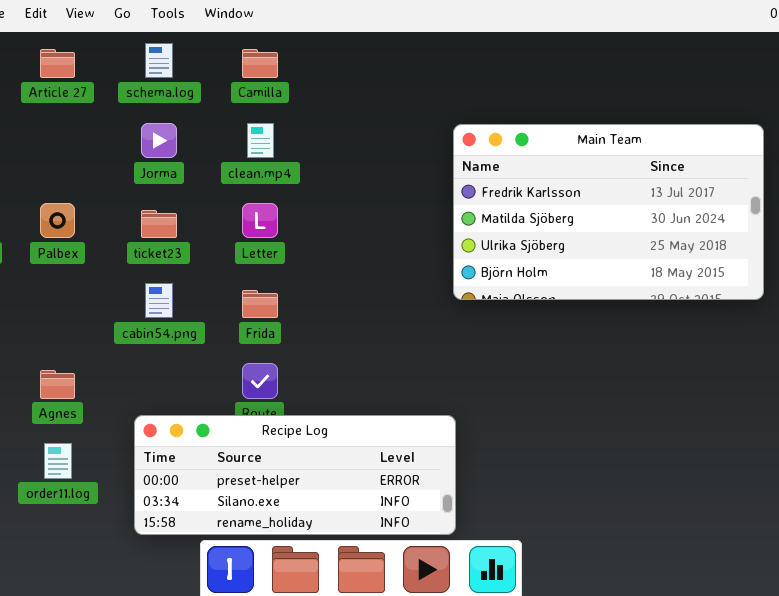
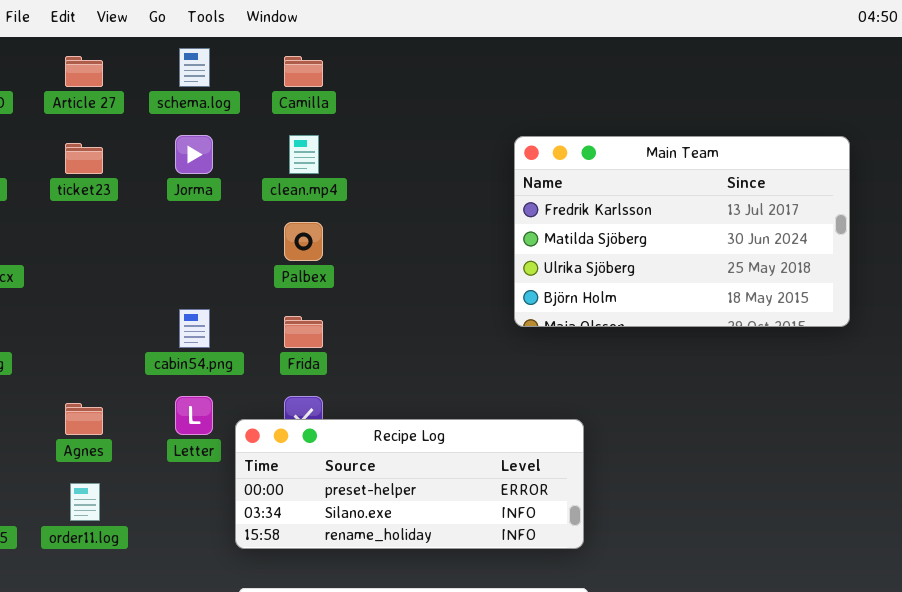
Palbex: [40,203,75,238] -> [284,222,323,261], moved
Letter: [242,203,278,238] -> [175,396,213,435], moved
ticket23: [141,210,177,238] -> [65,143,103,174], moved
Recipe Log: [134,415,456,535] -> [235,419,584,549], moved

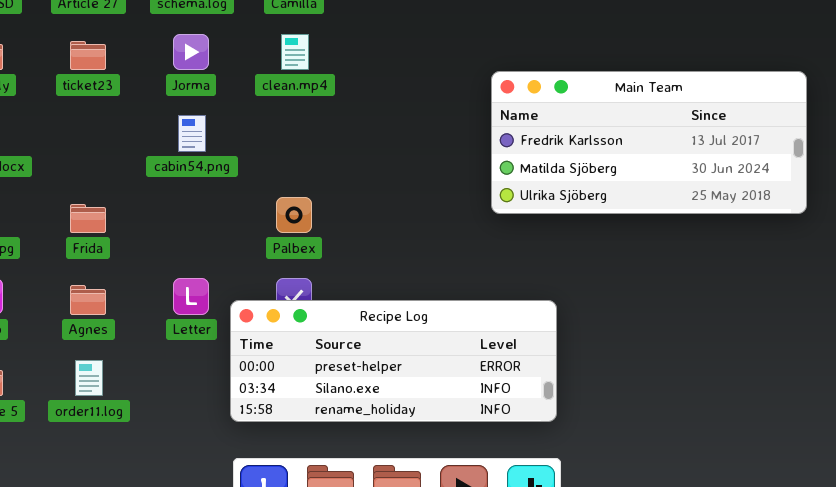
Main Team: [514,136,850,327] -> [491,71,807,214], resized
Palbex: [284,222,323,261] -> [276,197,312,233], moved
cabin54.png: [179,309,210,348] -> [178,115,206,152], moved
Frida: [284,316,323,348] -> [70,204,106,233], moved

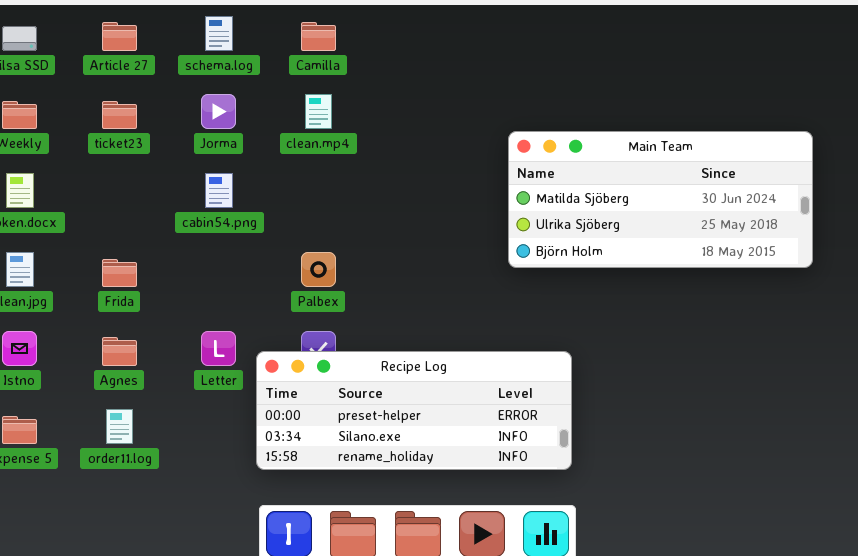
Main Team: [491,71,807,214] -> [508,131,813,268], scrolled down 1 row

